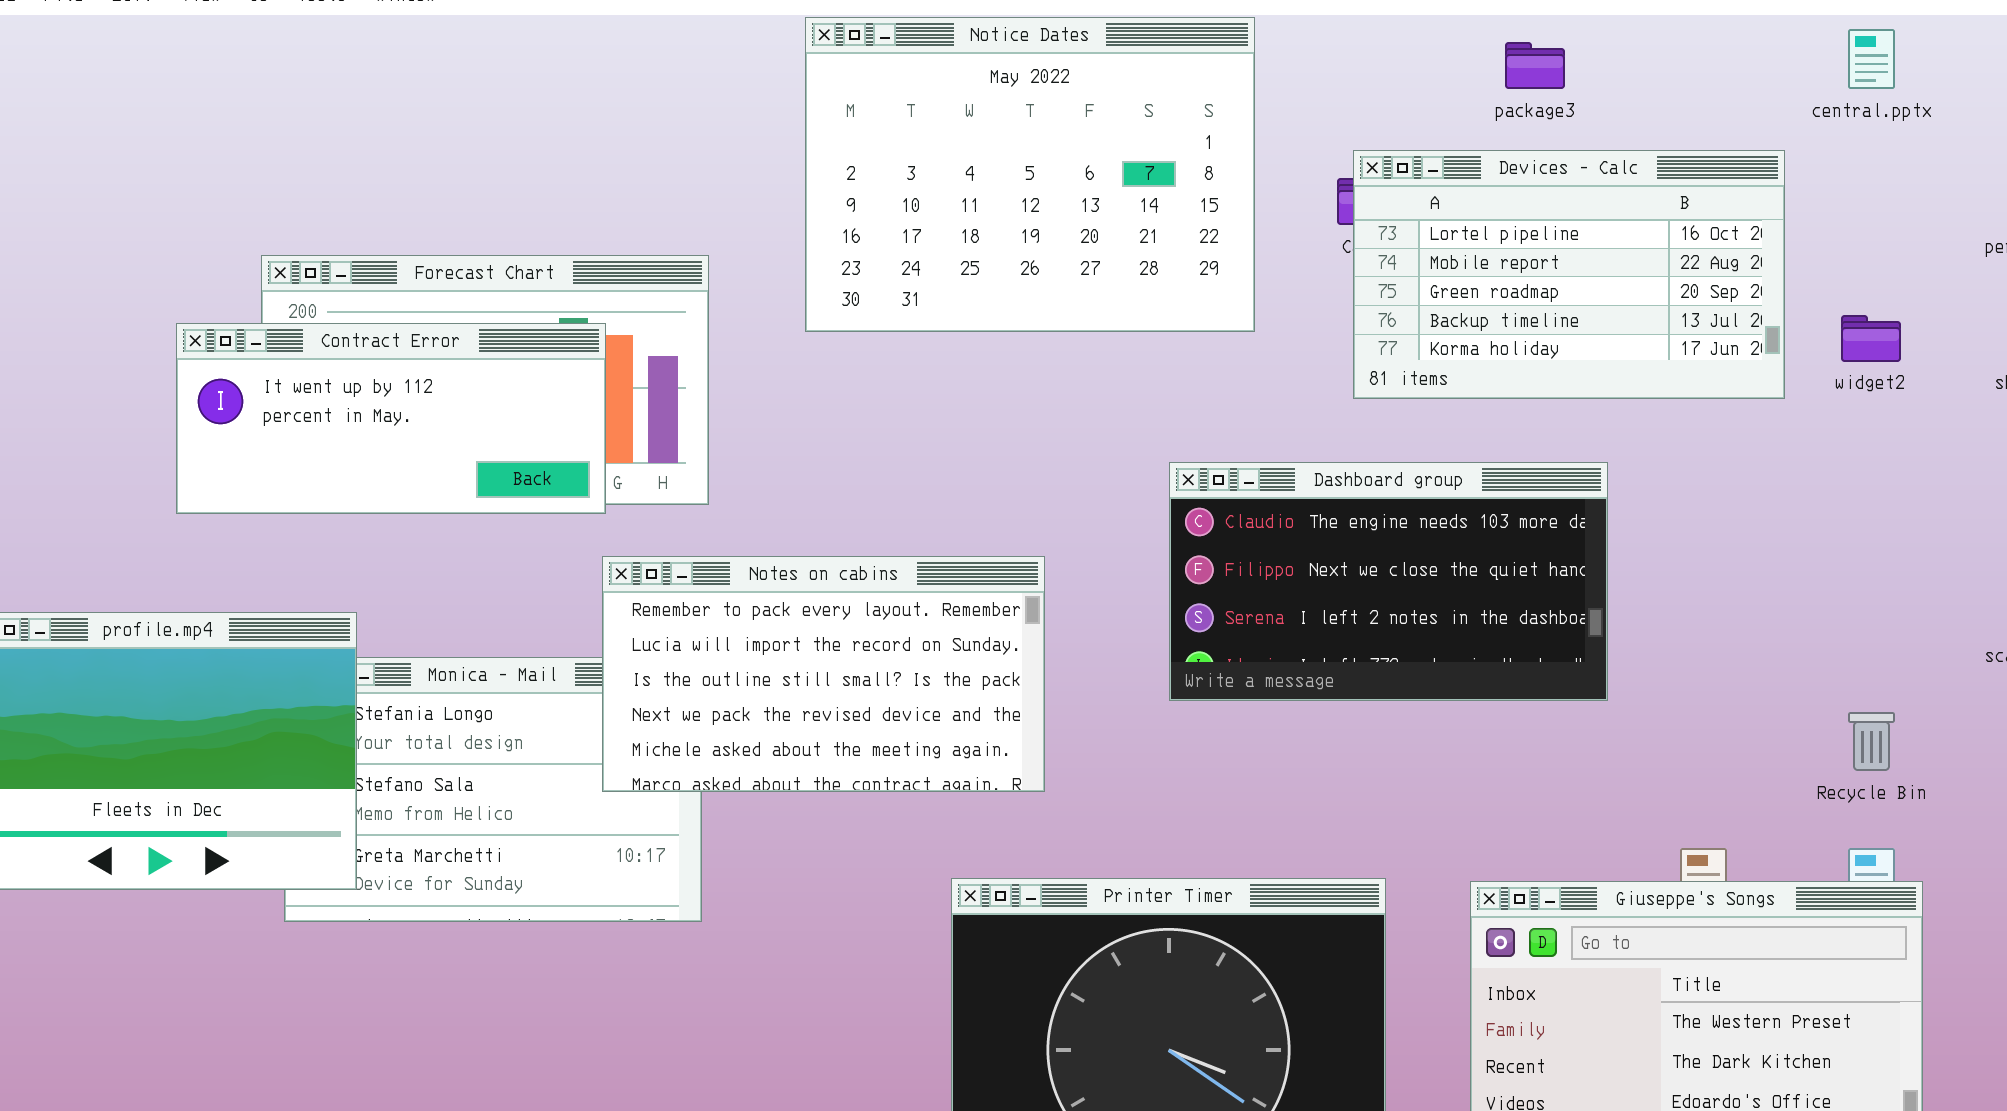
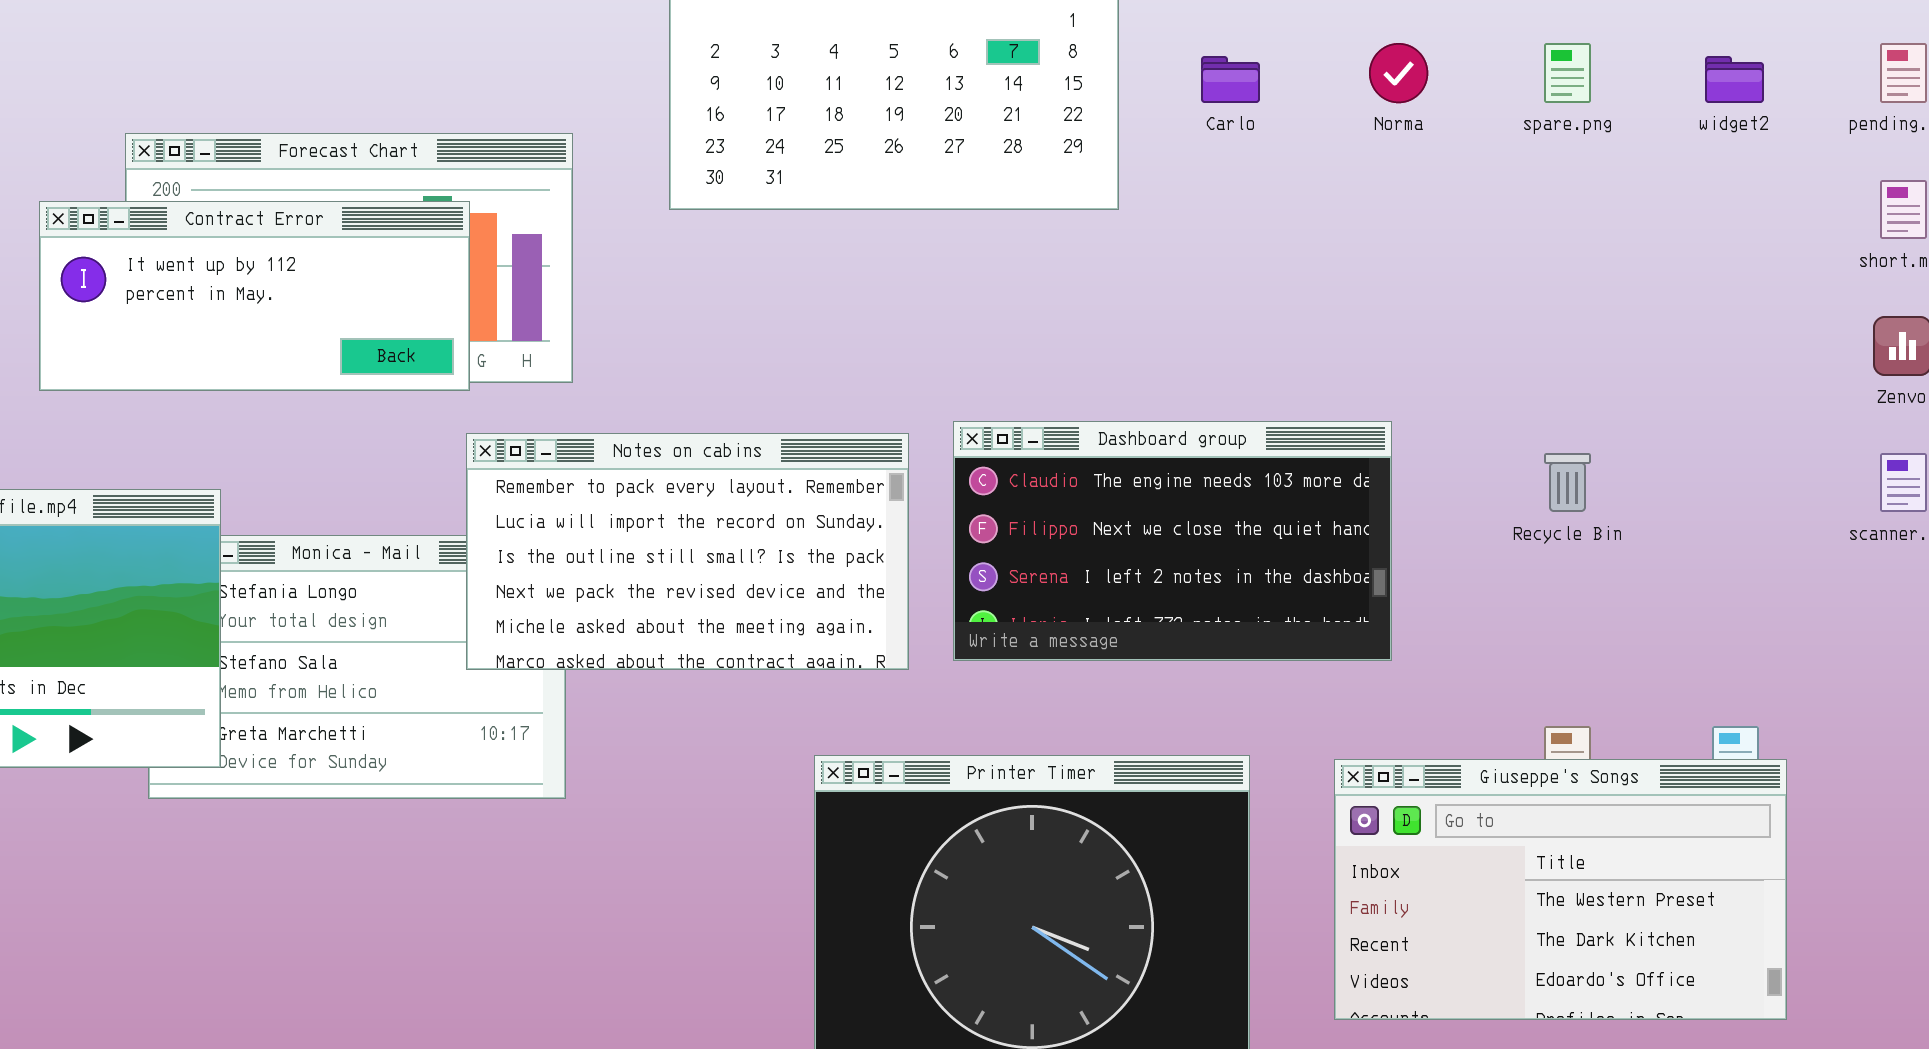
Devices - Calc: [1353,150,1785,399] -> none, closed
widget2: [1841,315,1901,362] -> [1705,56,1764,103], moved
Dashboard group: [1169,462,1608,701] -> [953,421,1392,661], moved
Recycle Bin: [1848,712,1895,771] -> [1544,453,1591,512], moved

